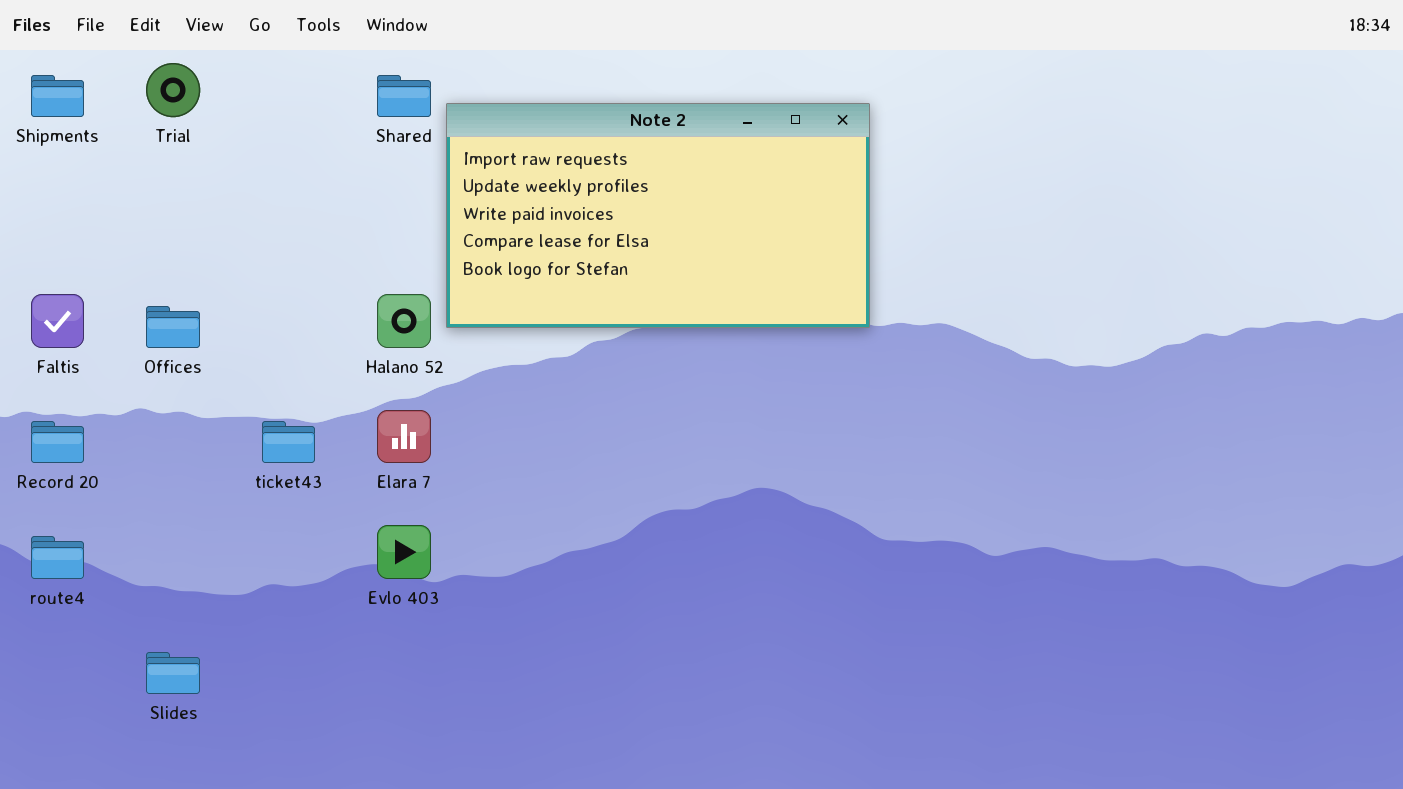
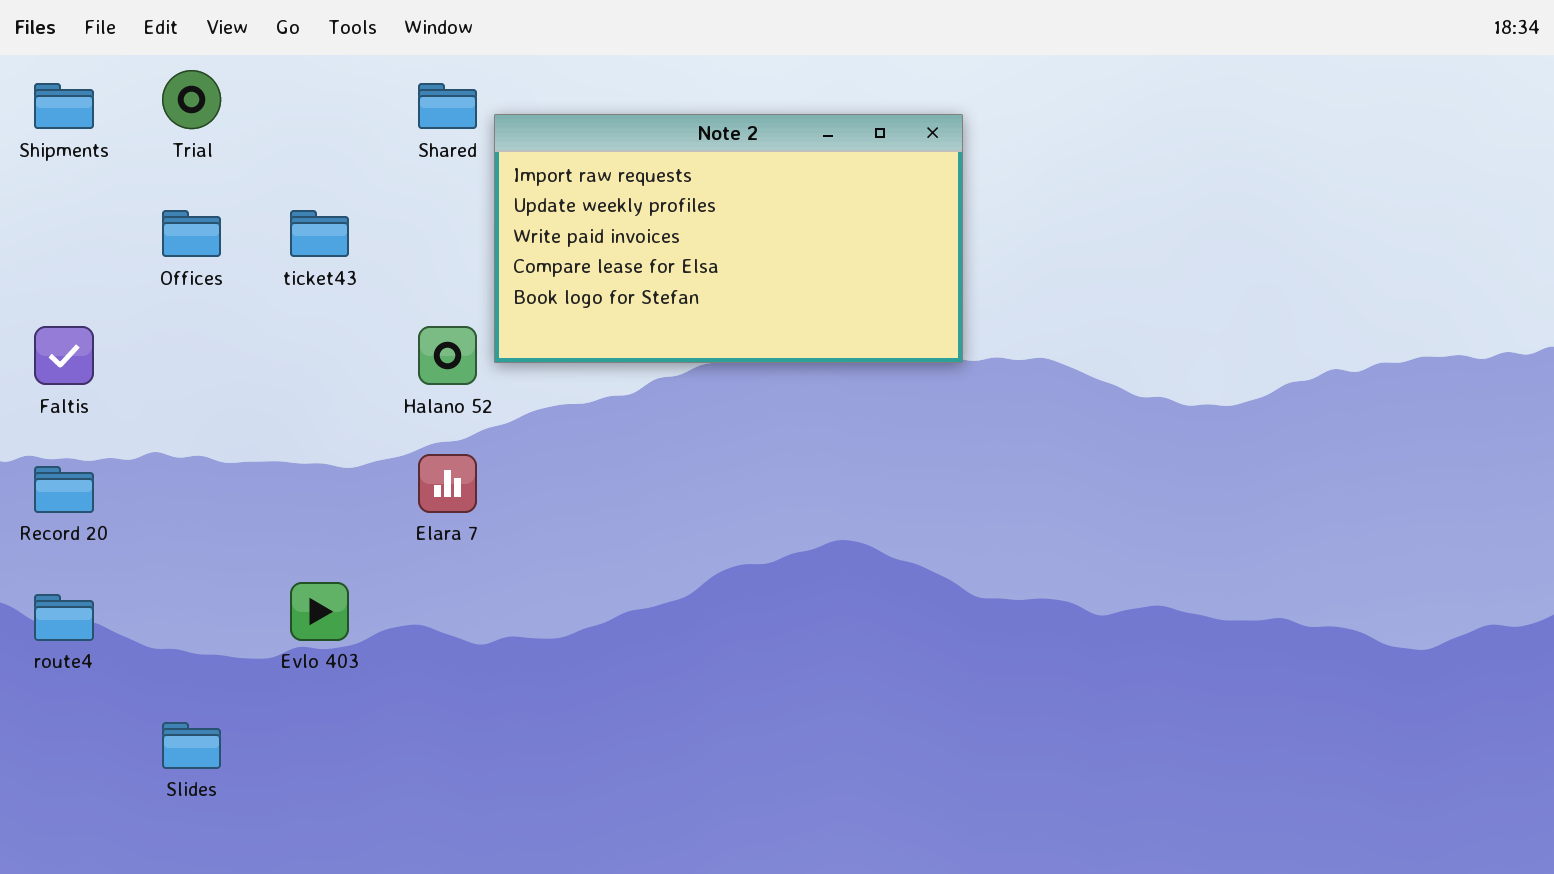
Offices: [146,306,200,348] -> [162,210,221,257], moved
ticket43: [262,421,315,463] -> [290,210,349,257], moved
Evlo 403: [377,525,431,579] -> [290,582,349,641], moved

